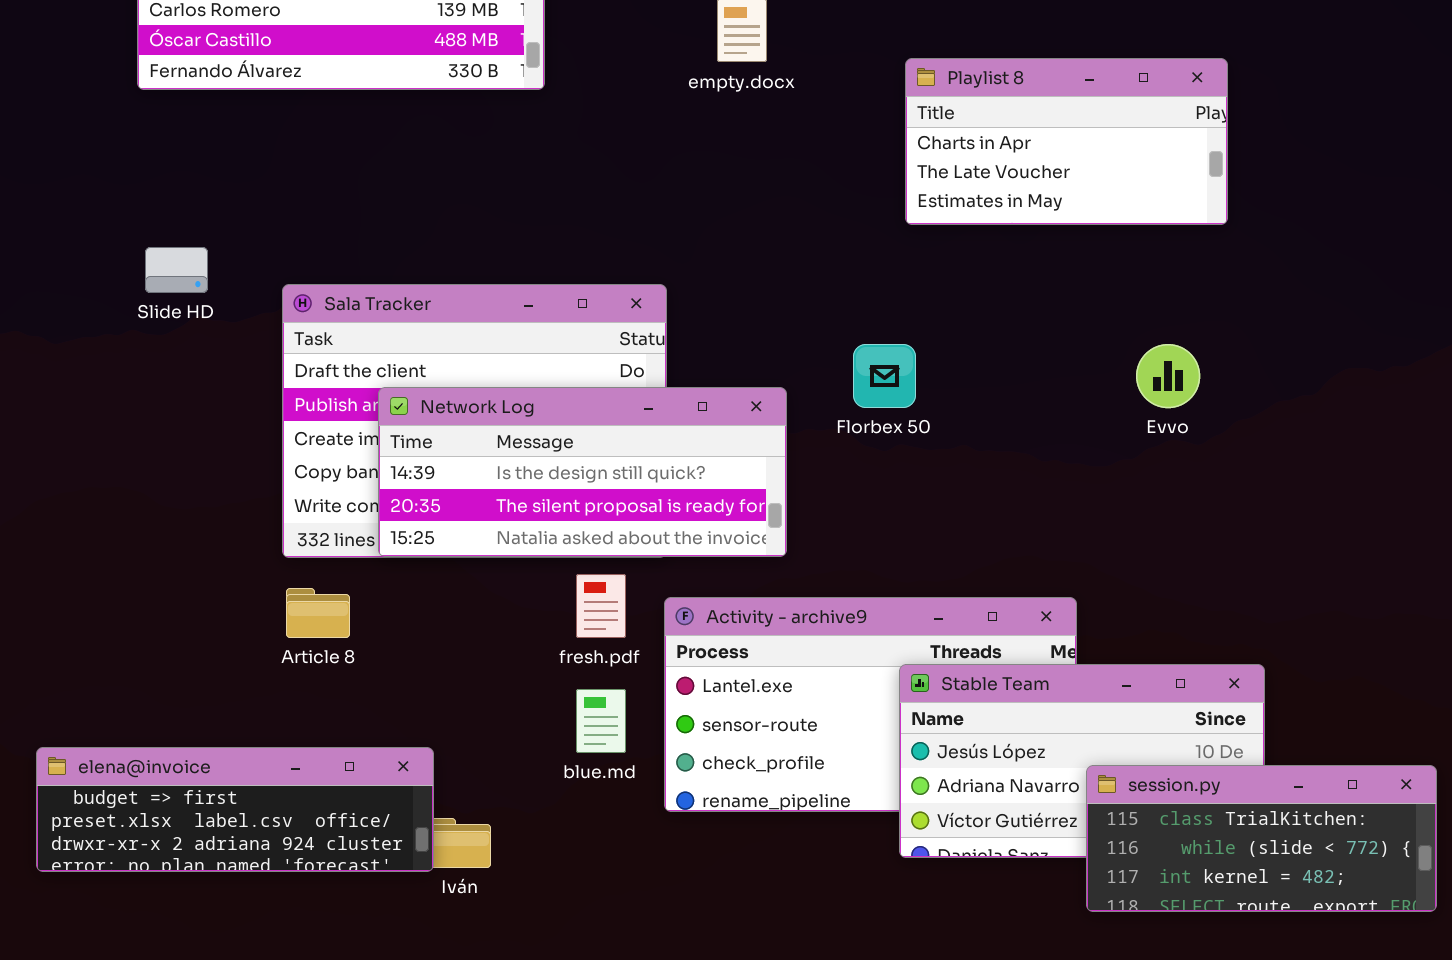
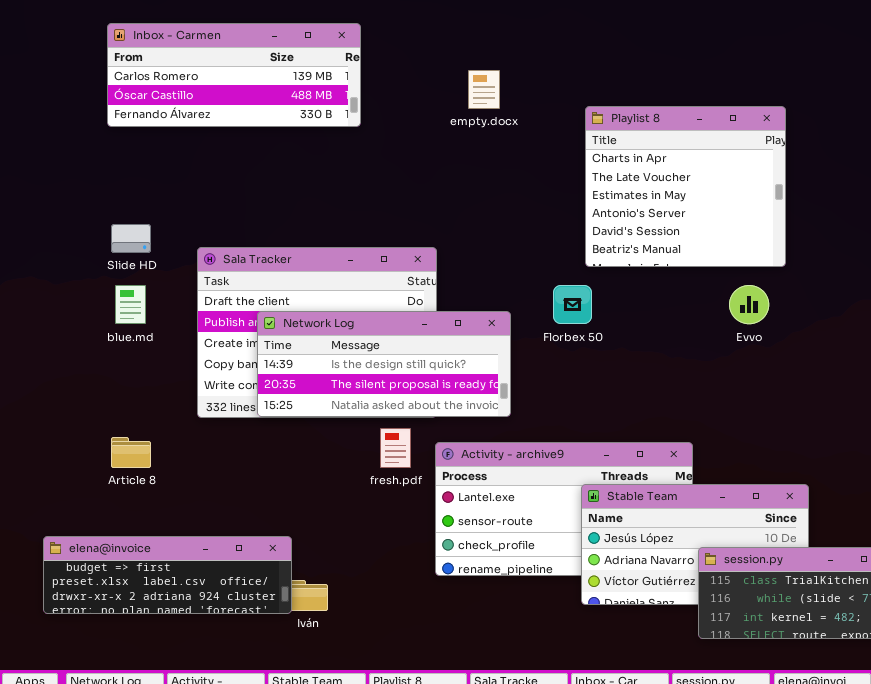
Playlist 8: [905,58,1228,225] -> [585,106,786,267], resized
Article 8: [286,588,350,638] -> [111,437,151,468], moved
blue.md: [576,689,626,753] -> [115,285,146,324], moved

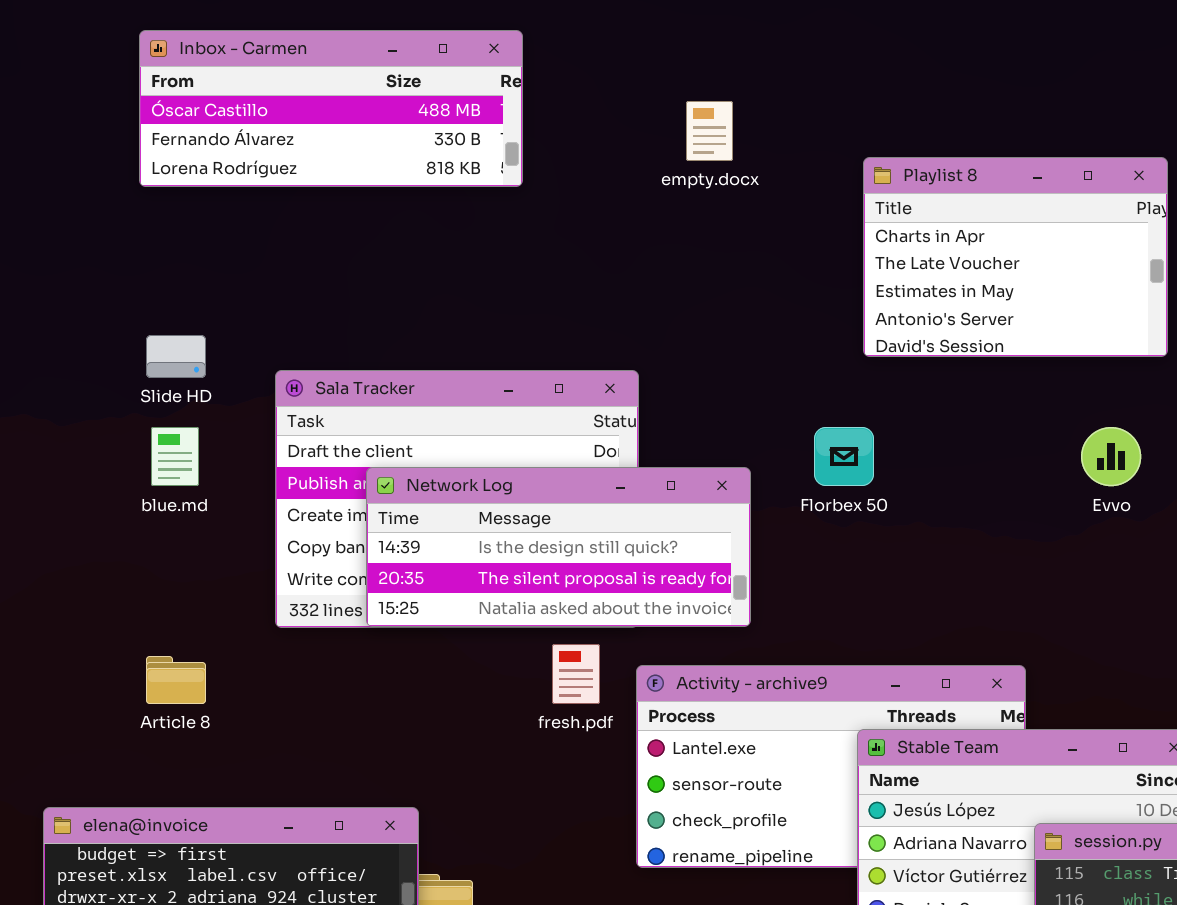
Inbox - Carmen: [107,23,361,127] -> [139,30,523,187], scrolled down 1 row
Playlist 8: [585,106,786,267] -> [863,157,1168,357], resized

